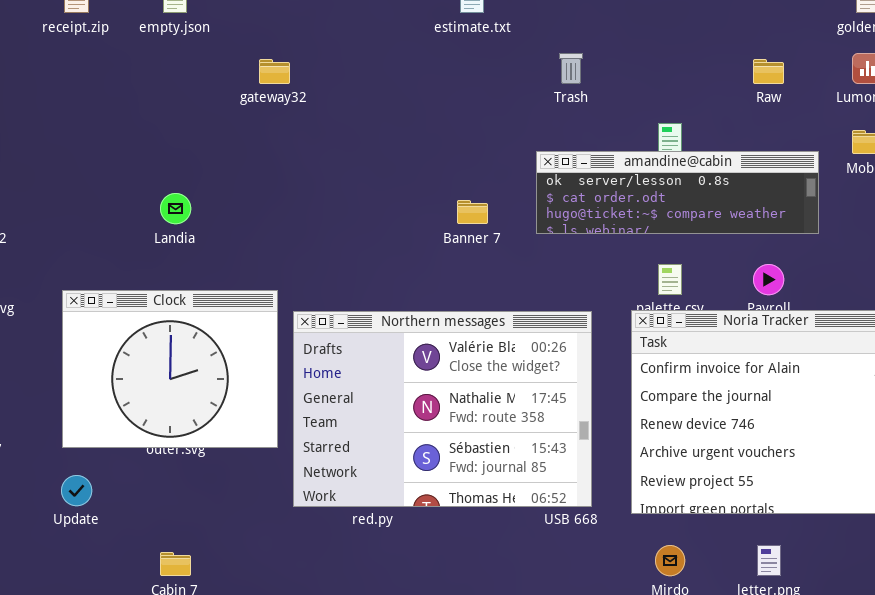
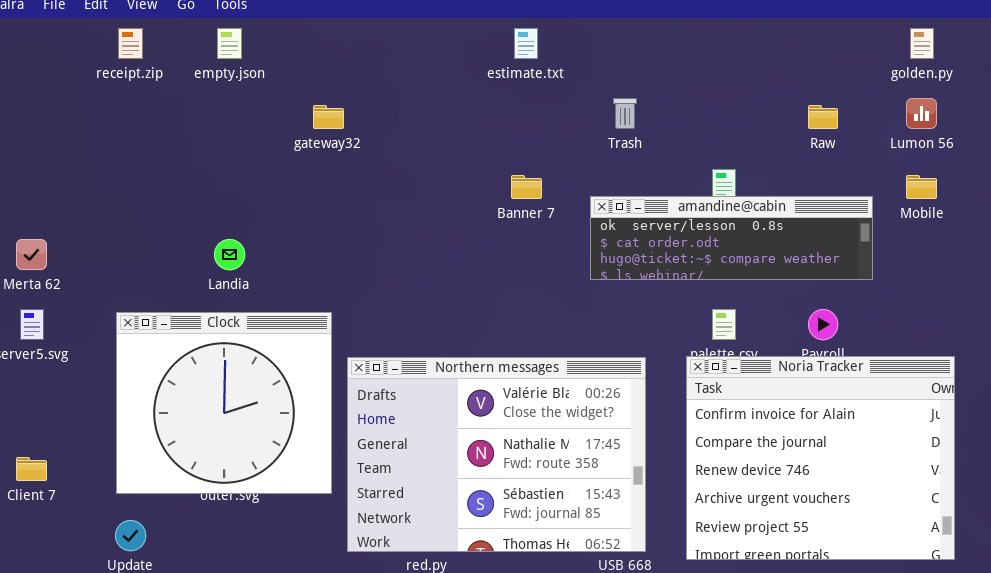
Banner 7: [457,200,488,224] -> [511,175,542,199], moved
Clock: [62,290,278,448] -> [116,312,332,494], resized

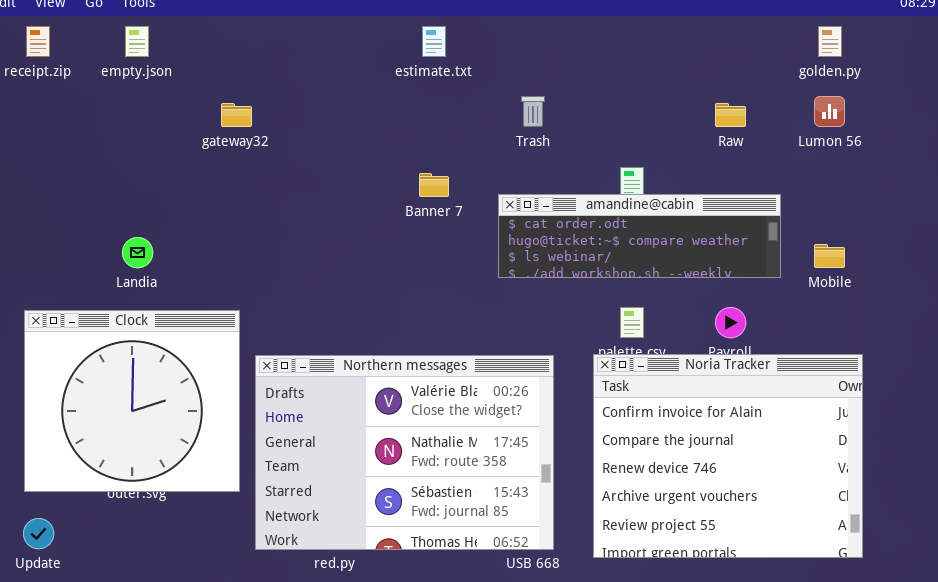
Mobile: [906,175,937,199] -> [814,244,845,268], moved
amandine@cabin: [590,196,873,280] -> [498,194,781,278], scrolled down 1 row

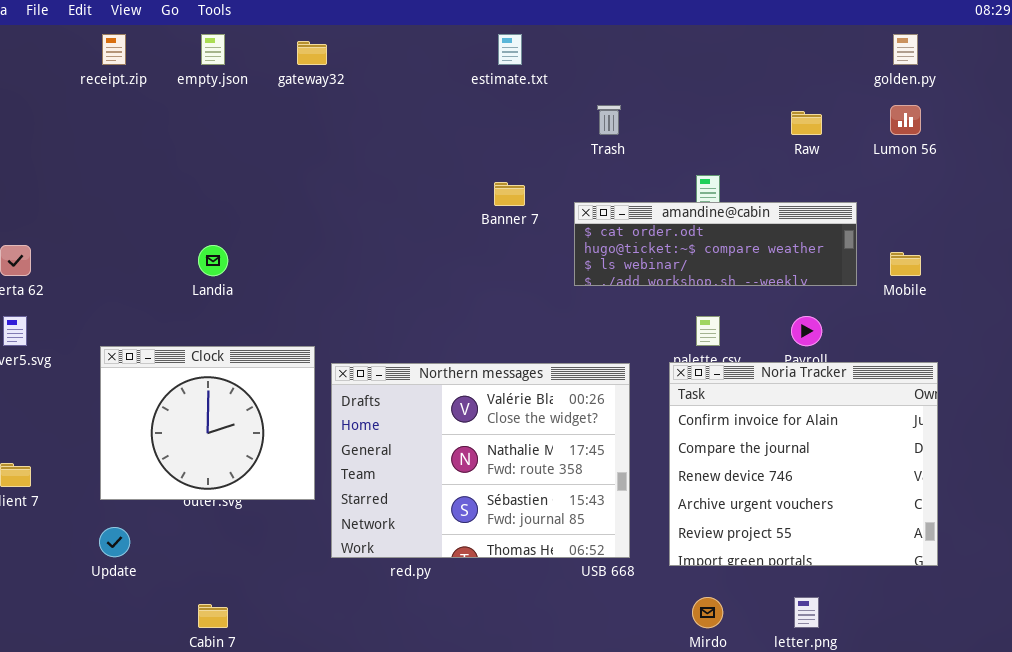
gateway32: [221,103,252,127] -> [297,41,327,65], moved
Clock: [24,310,240,492] -> [100,346,315,500], resized

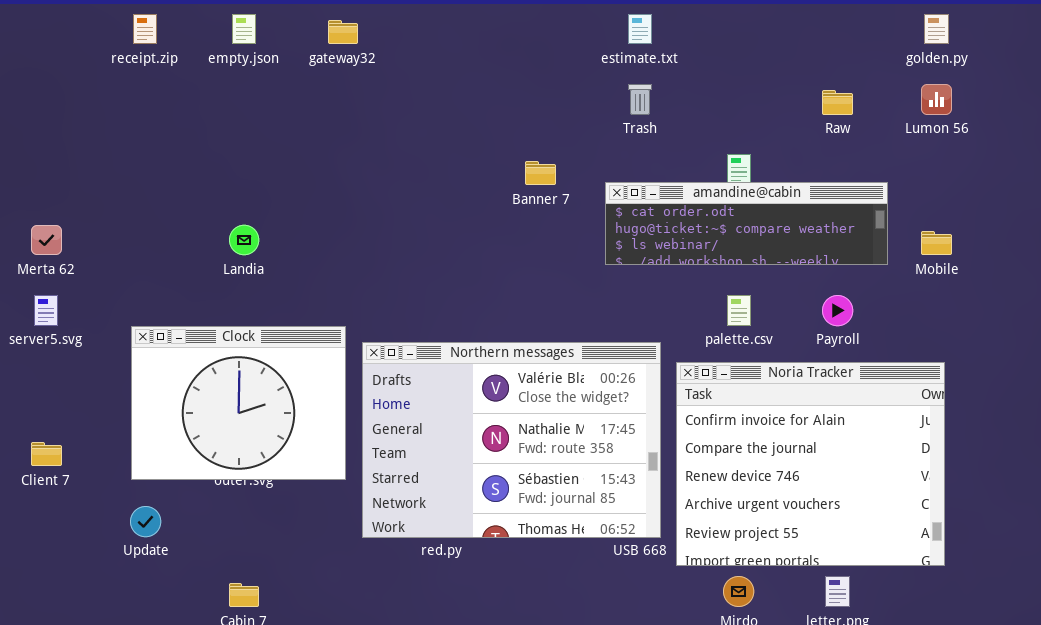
estimate.txt: [498,34,522,65] -> [628,14,652,44], moved
Noria Tracker: [669,362,938,566] -> [676,362,945,566], moved

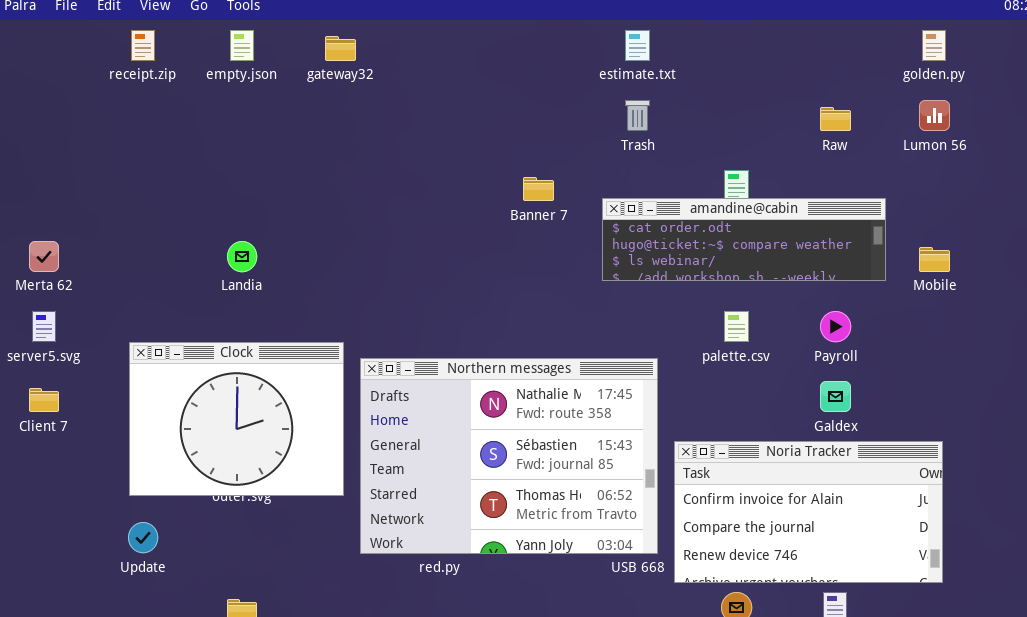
Northern messages: [362,342,661,538] -> [360,358,658,554], scrolled down 1 row
Noria Tracker: [676,362,945,566] -> [674,441,943,583], resized
Client 7: [31,442,62,466] -> [29,388,59,412], moved

